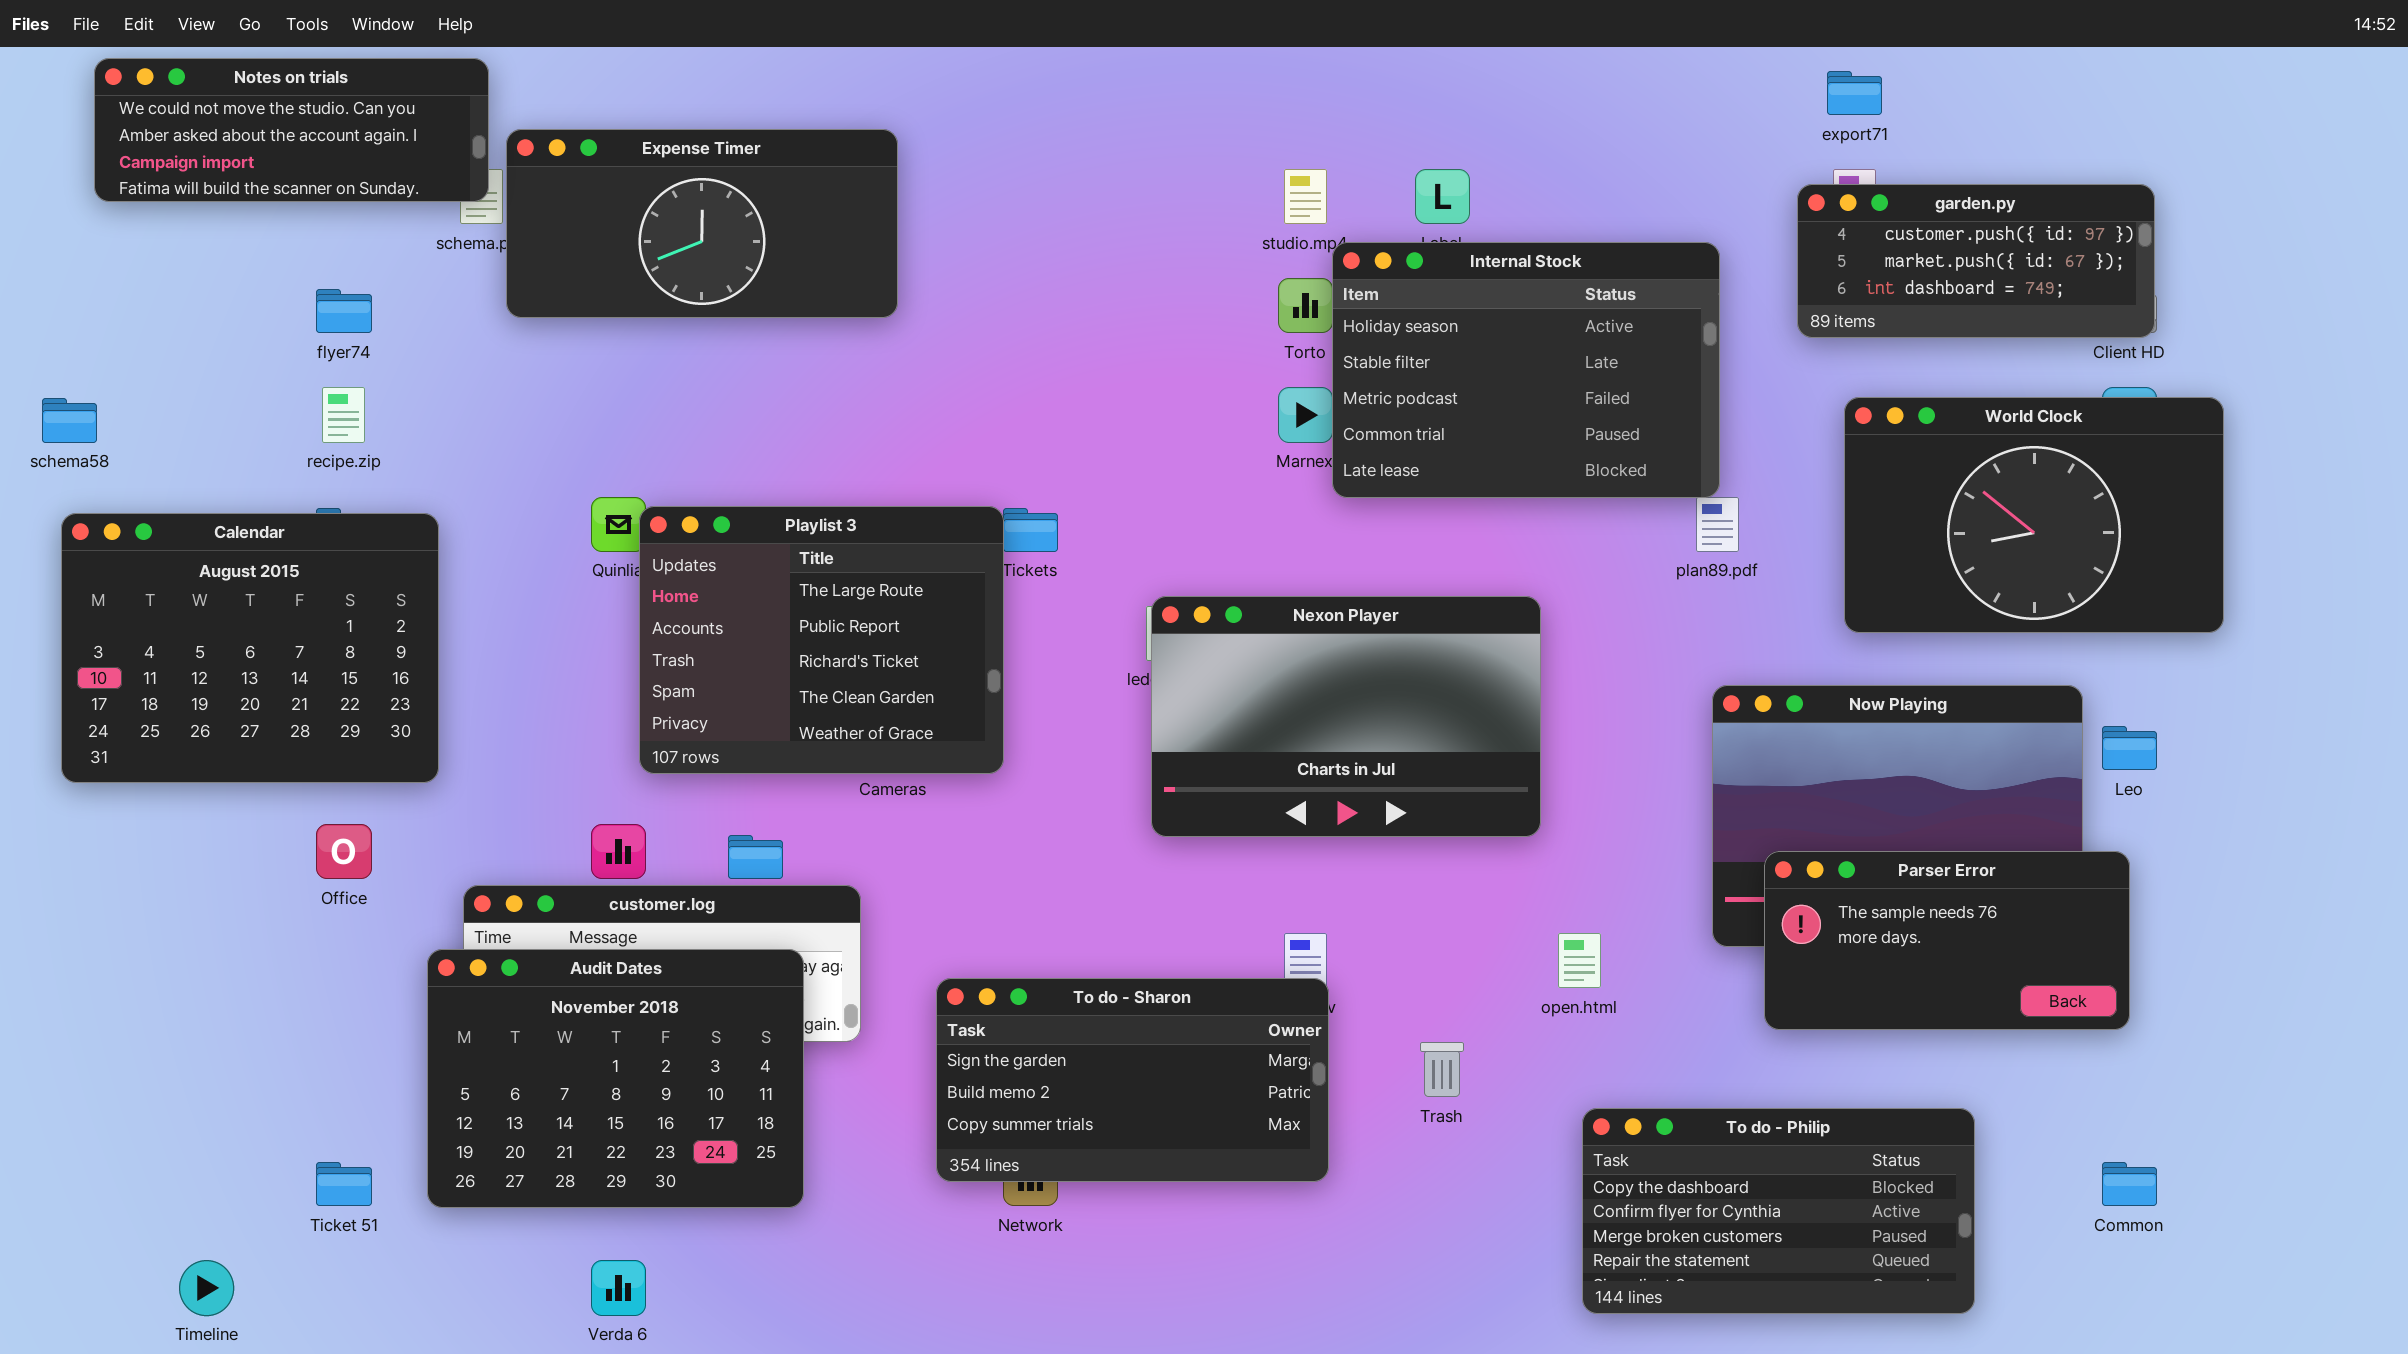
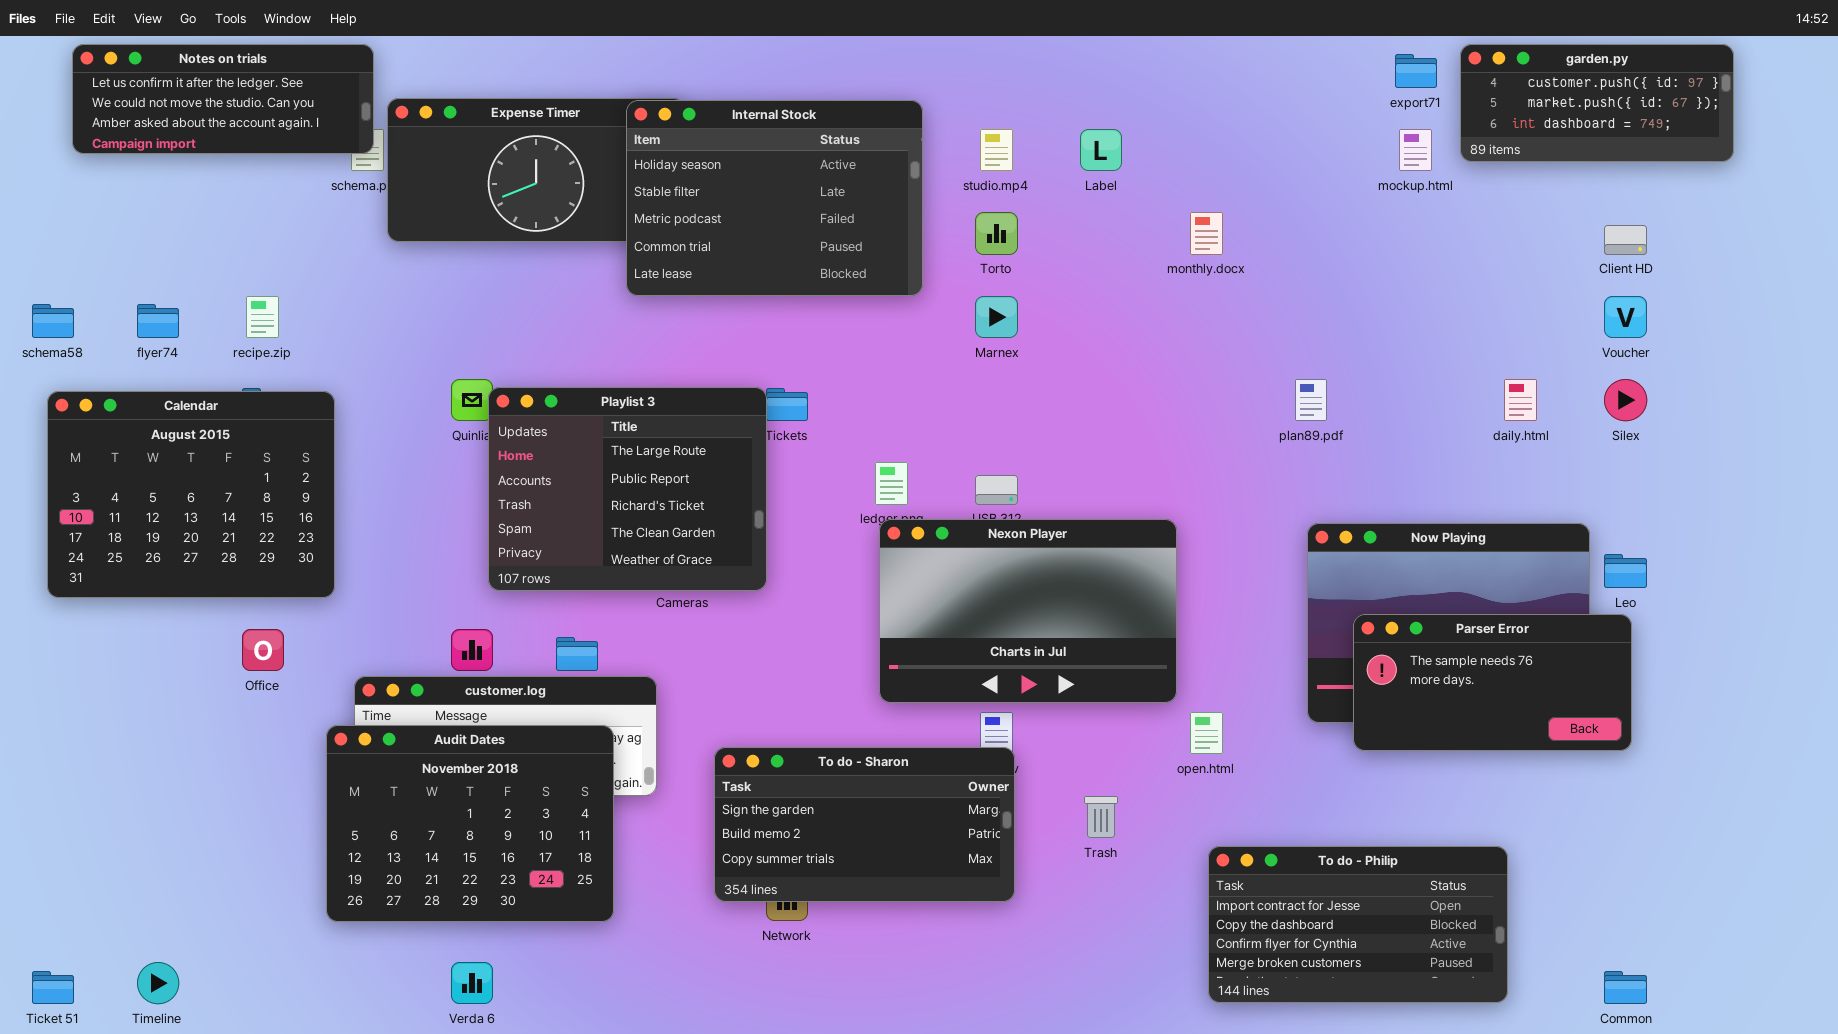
Notes on trials: [94,58,489,202] -> [72,44,374,154], scrolled up 1 row
garden.py: [1797,184,2155,338] -> [1460,44,1734,162], moved
Internal Stock: [1332,242,1720,498] -> [626,100,923,296], moved
flyer74: [316,289,372,333] -> [137,304,179,338], moved
World Clock: [1844,397,2224,633] -> none, closed
Nexon Player: [1151,596,1541,837] -> [879,519,1177,703], moved
Parser Error: [1764,851,2130,1030] -> [1353,614,1632,751], moved
To do - Philip: [1582,1108,1975,1314] -> [1208,846,1508,1003], scrolled up 1 row
Ticket 51: [316,1162,372,1206] -> [32,971,74,1004], moved
Common: [2102,1162,2157,1206] -> [1604,971,1647,1004], moved

